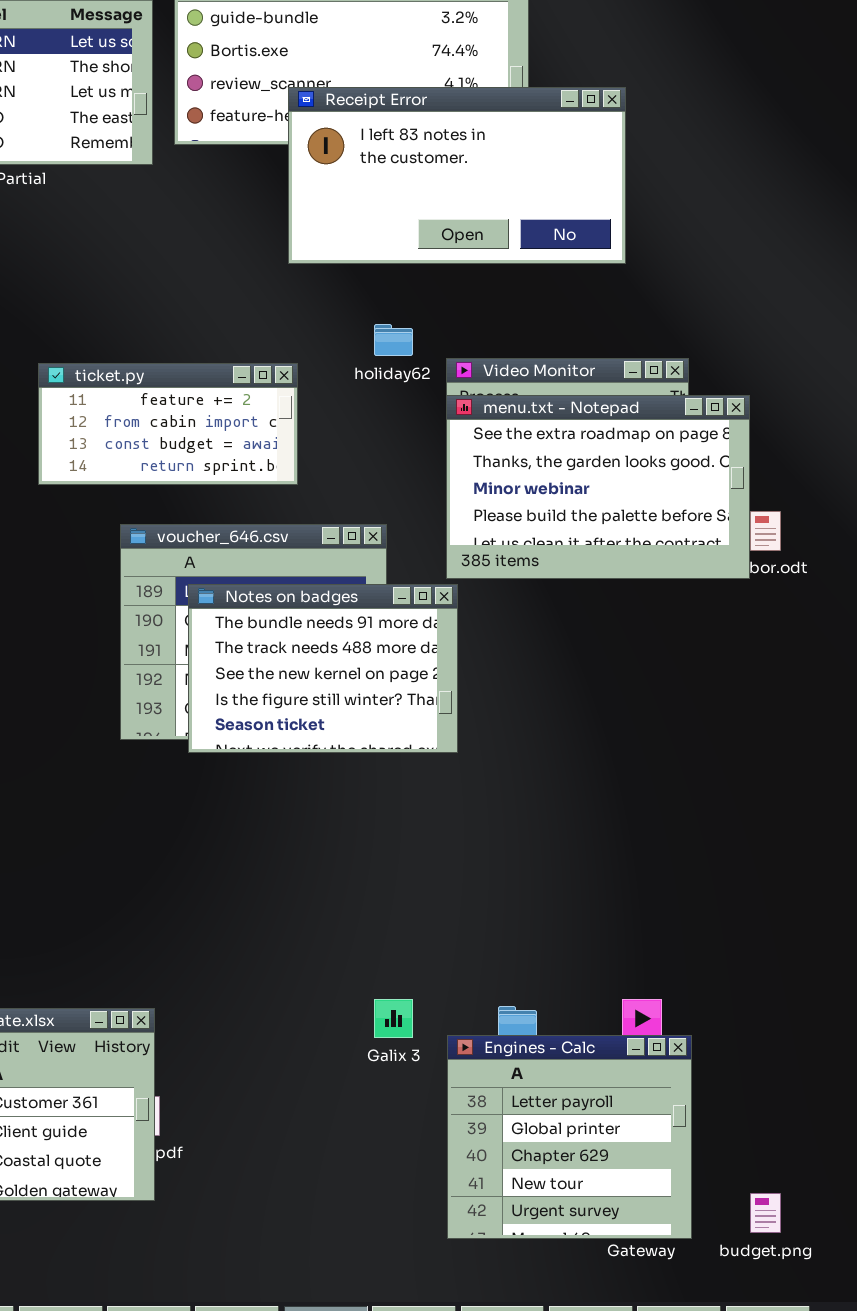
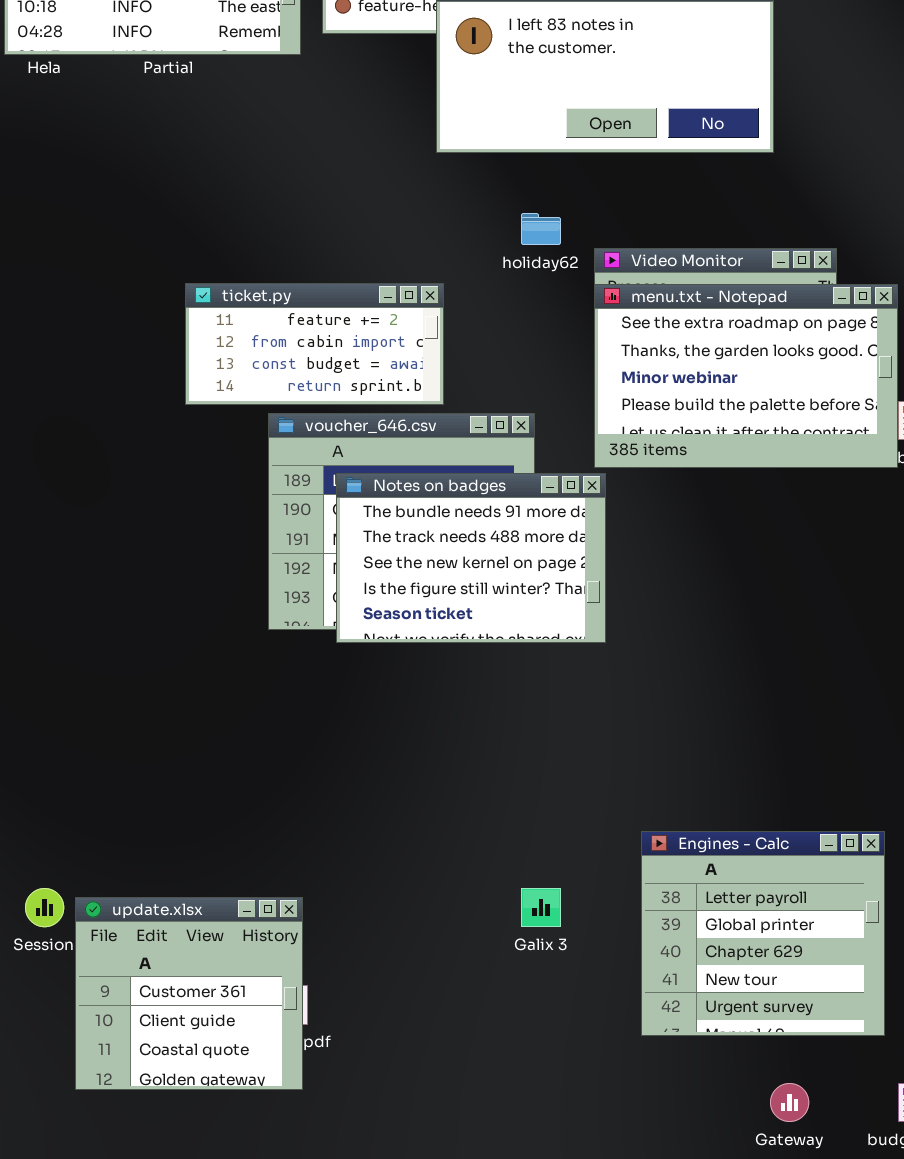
ticket.py: [38,363,298,485] -> [185,283,444,405], moved
Engines - Calc: [447,1035,692,1239] -> [641,831,885,1036], moved

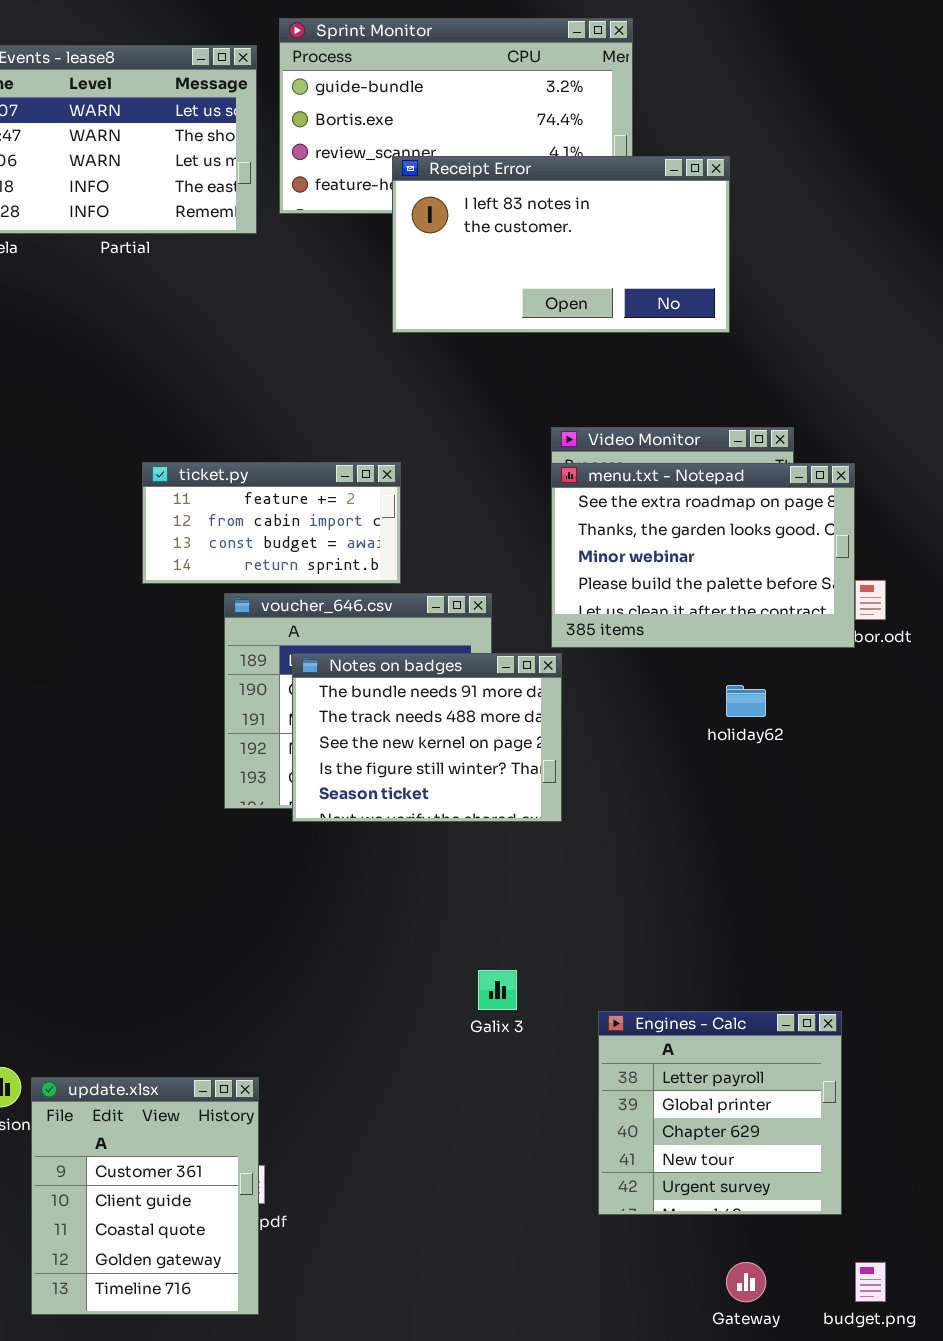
holiday62: [521,213,561,245] -> [726,685,766,717], moved
Galix 3: [521,888,561,927] -> [478,970,517,1010], moved
update.xlsx: [75,897,303,1090] -> [31,1077,259,1315], resized

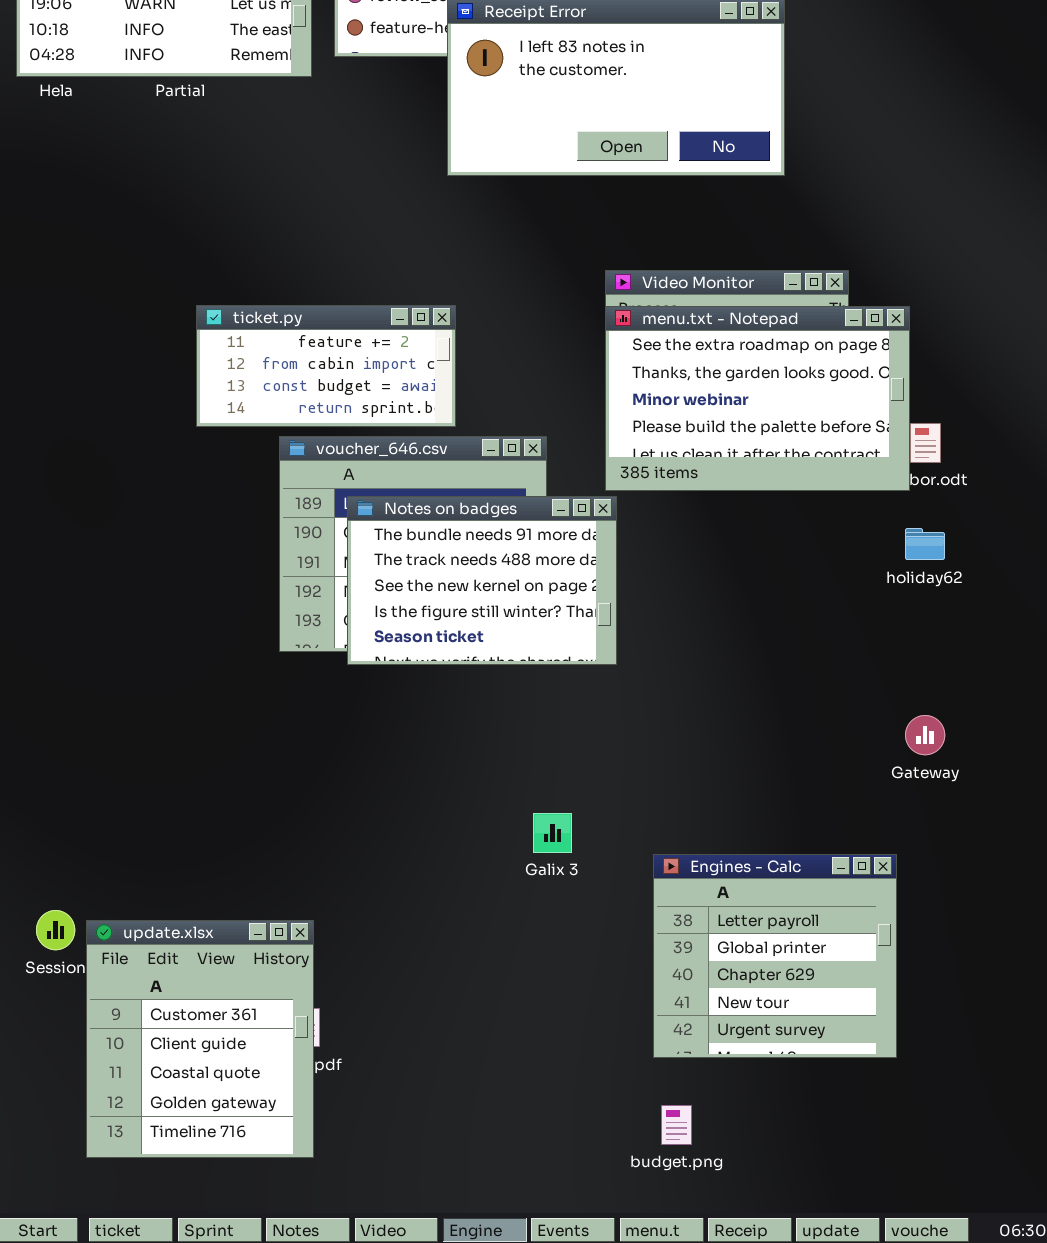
holiday62: [726,685,766,717] -> [905,528,945,560], moved
Gateway: [726,1262,766,1302] -> [905,715,945,755], moved
budget.png: [855,1262,886,1302] -> [661,1105,692,1145], moved

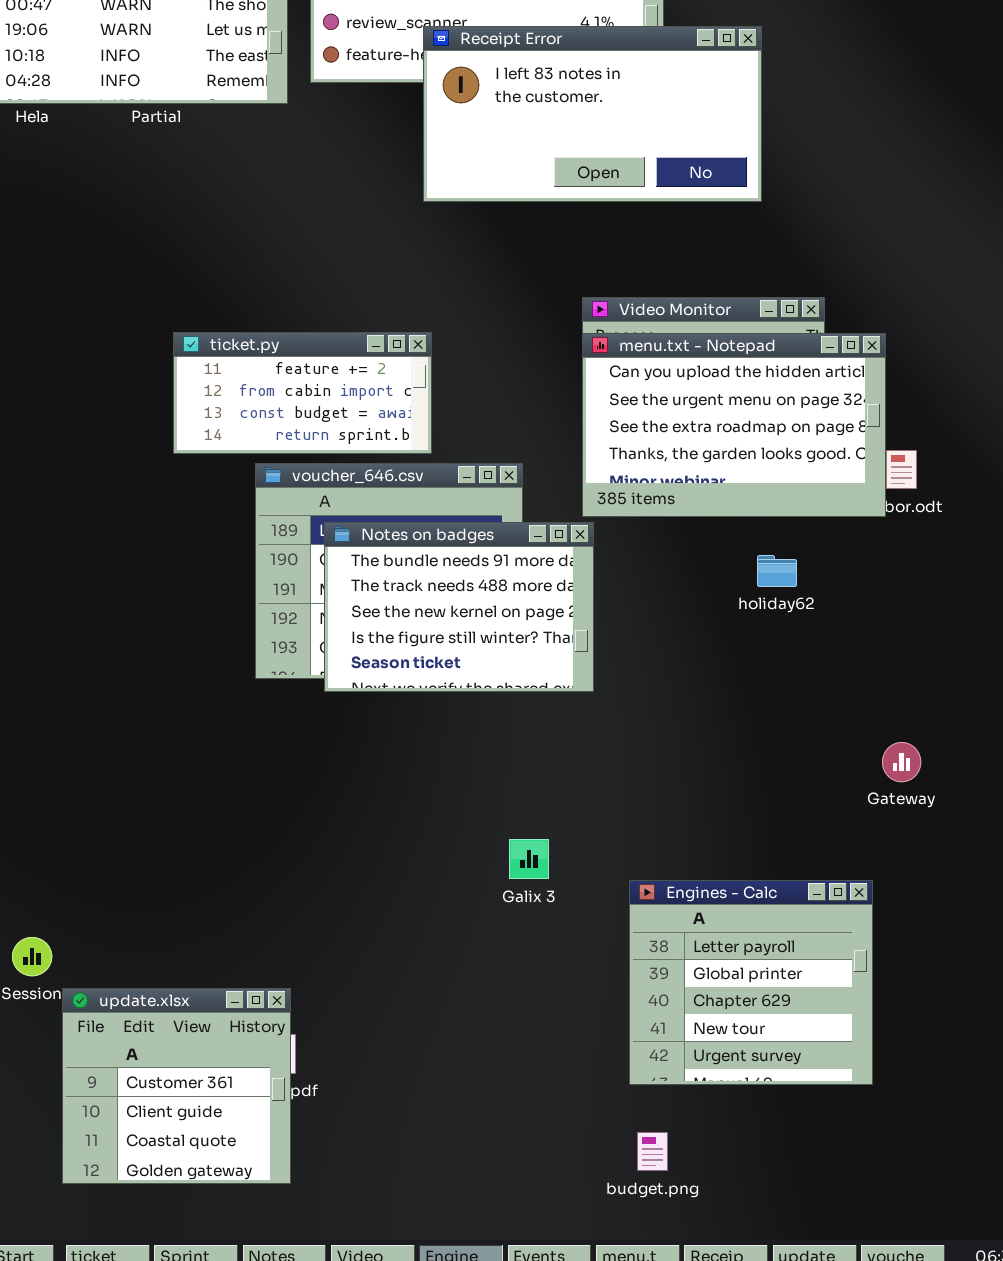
menu.txt - Notepad: [605,306,910,491] -> [582,333,886,517], scrolled up 2 rows
holiday62: [905,528,945,560] -> [757,555,797,587], moved
update.xlsx: [86,920,314,1158] -> [62,988,291,1184], resized

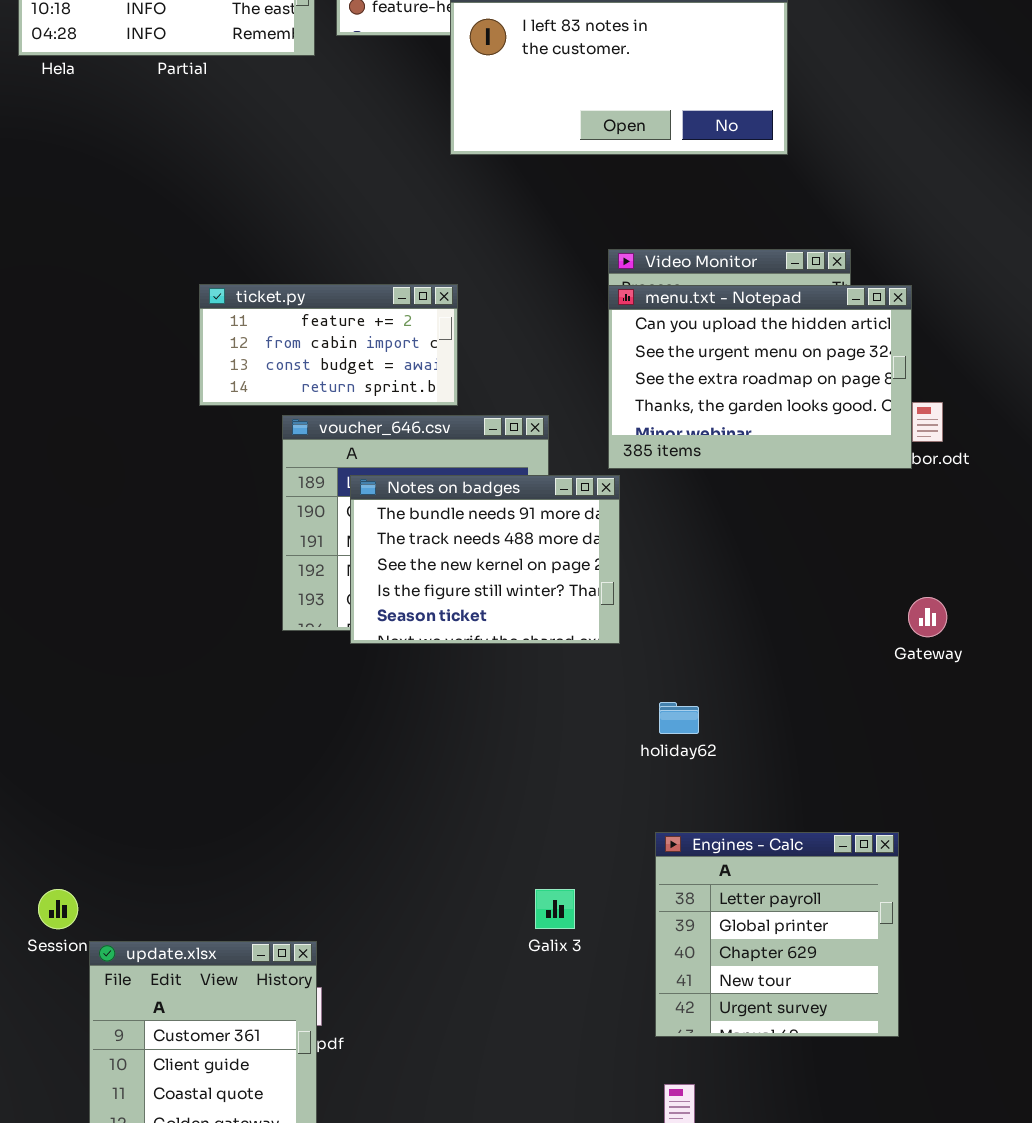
holiday62: [757,555,797,587] -> [659,702,699,734], moved
Gateway: [882,742,921,782] -> [908,597,947,637], moved
Galix 3: [509,839,549,879] -> [535,889,575,929], moved

